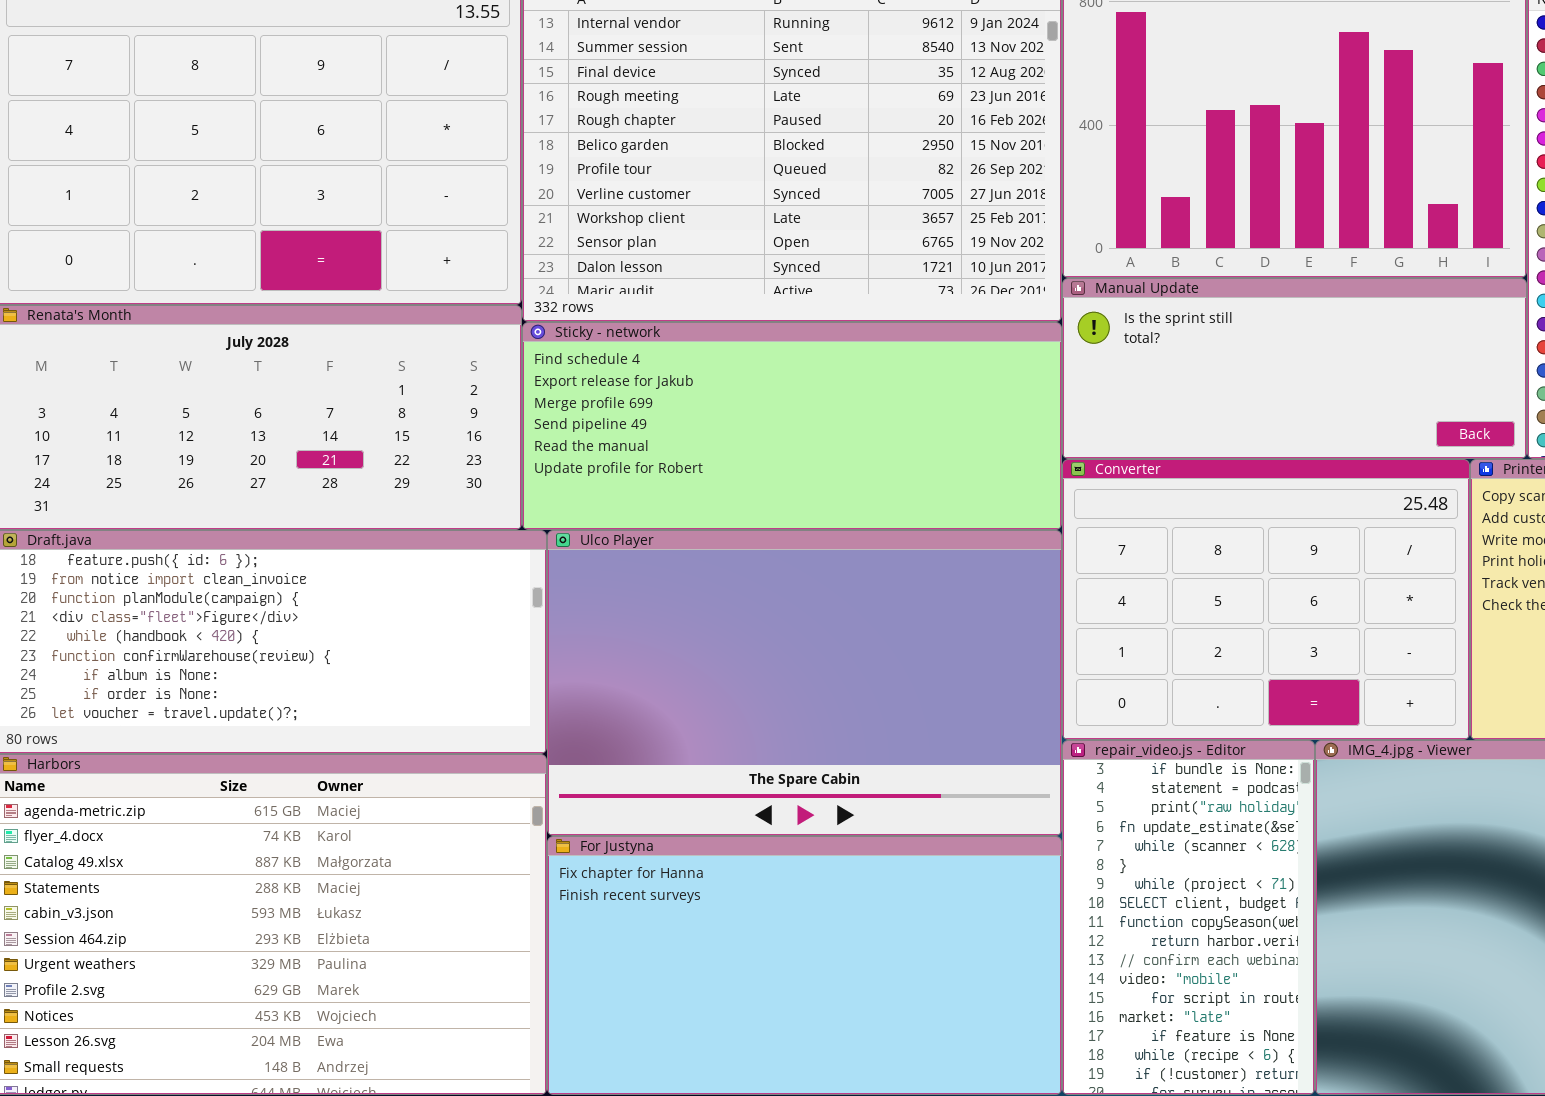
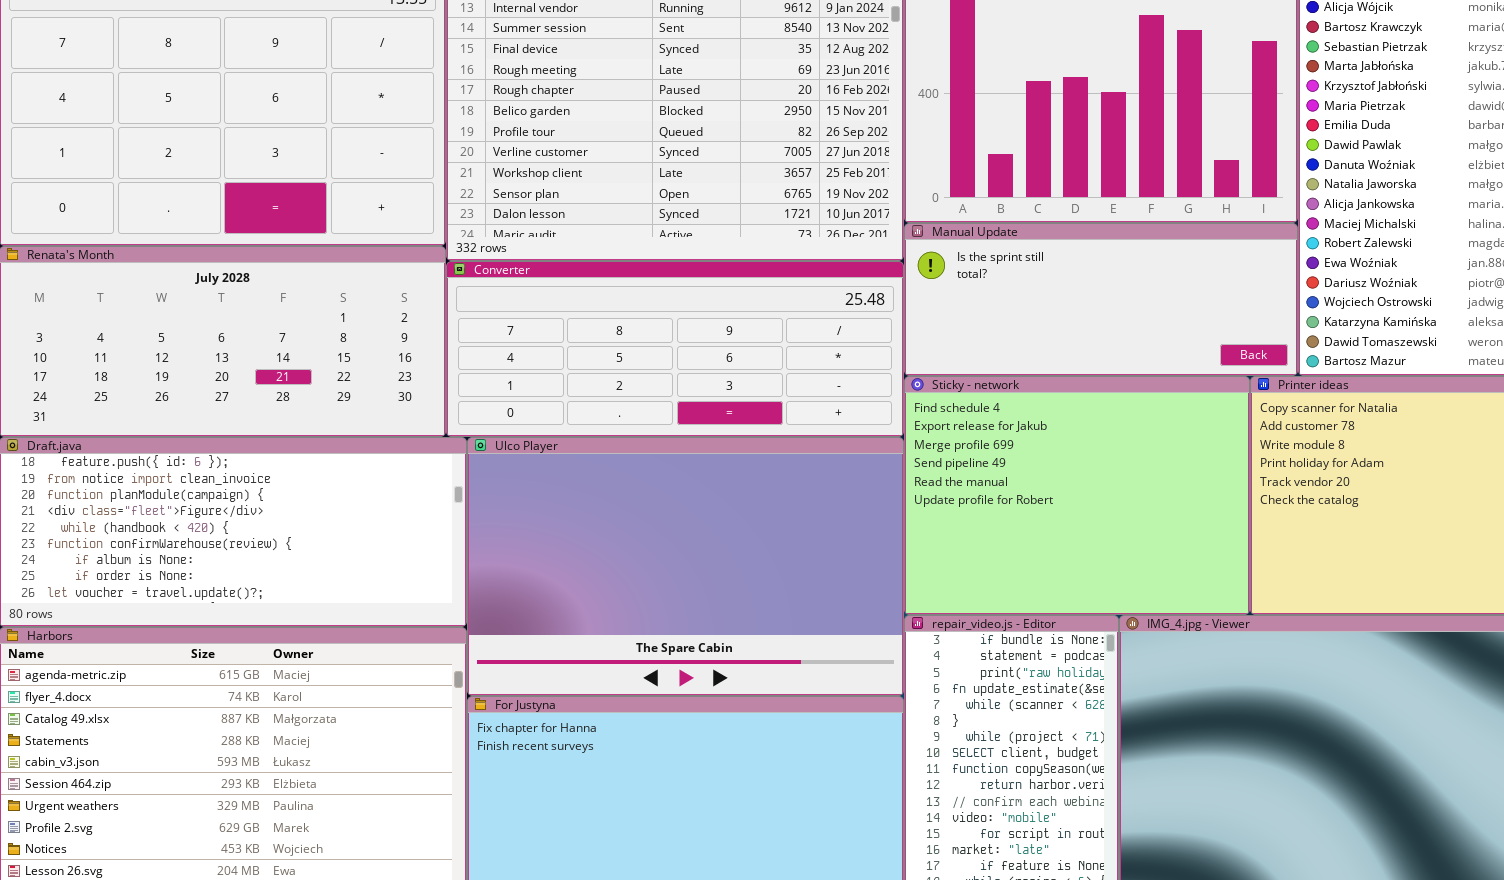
Sticky - network: [522,322,1062,530] -> [904,376,1250,615], moved, resized
Converter: [1062,459,1470,740] -> [446,261,904,437], moved, resized

